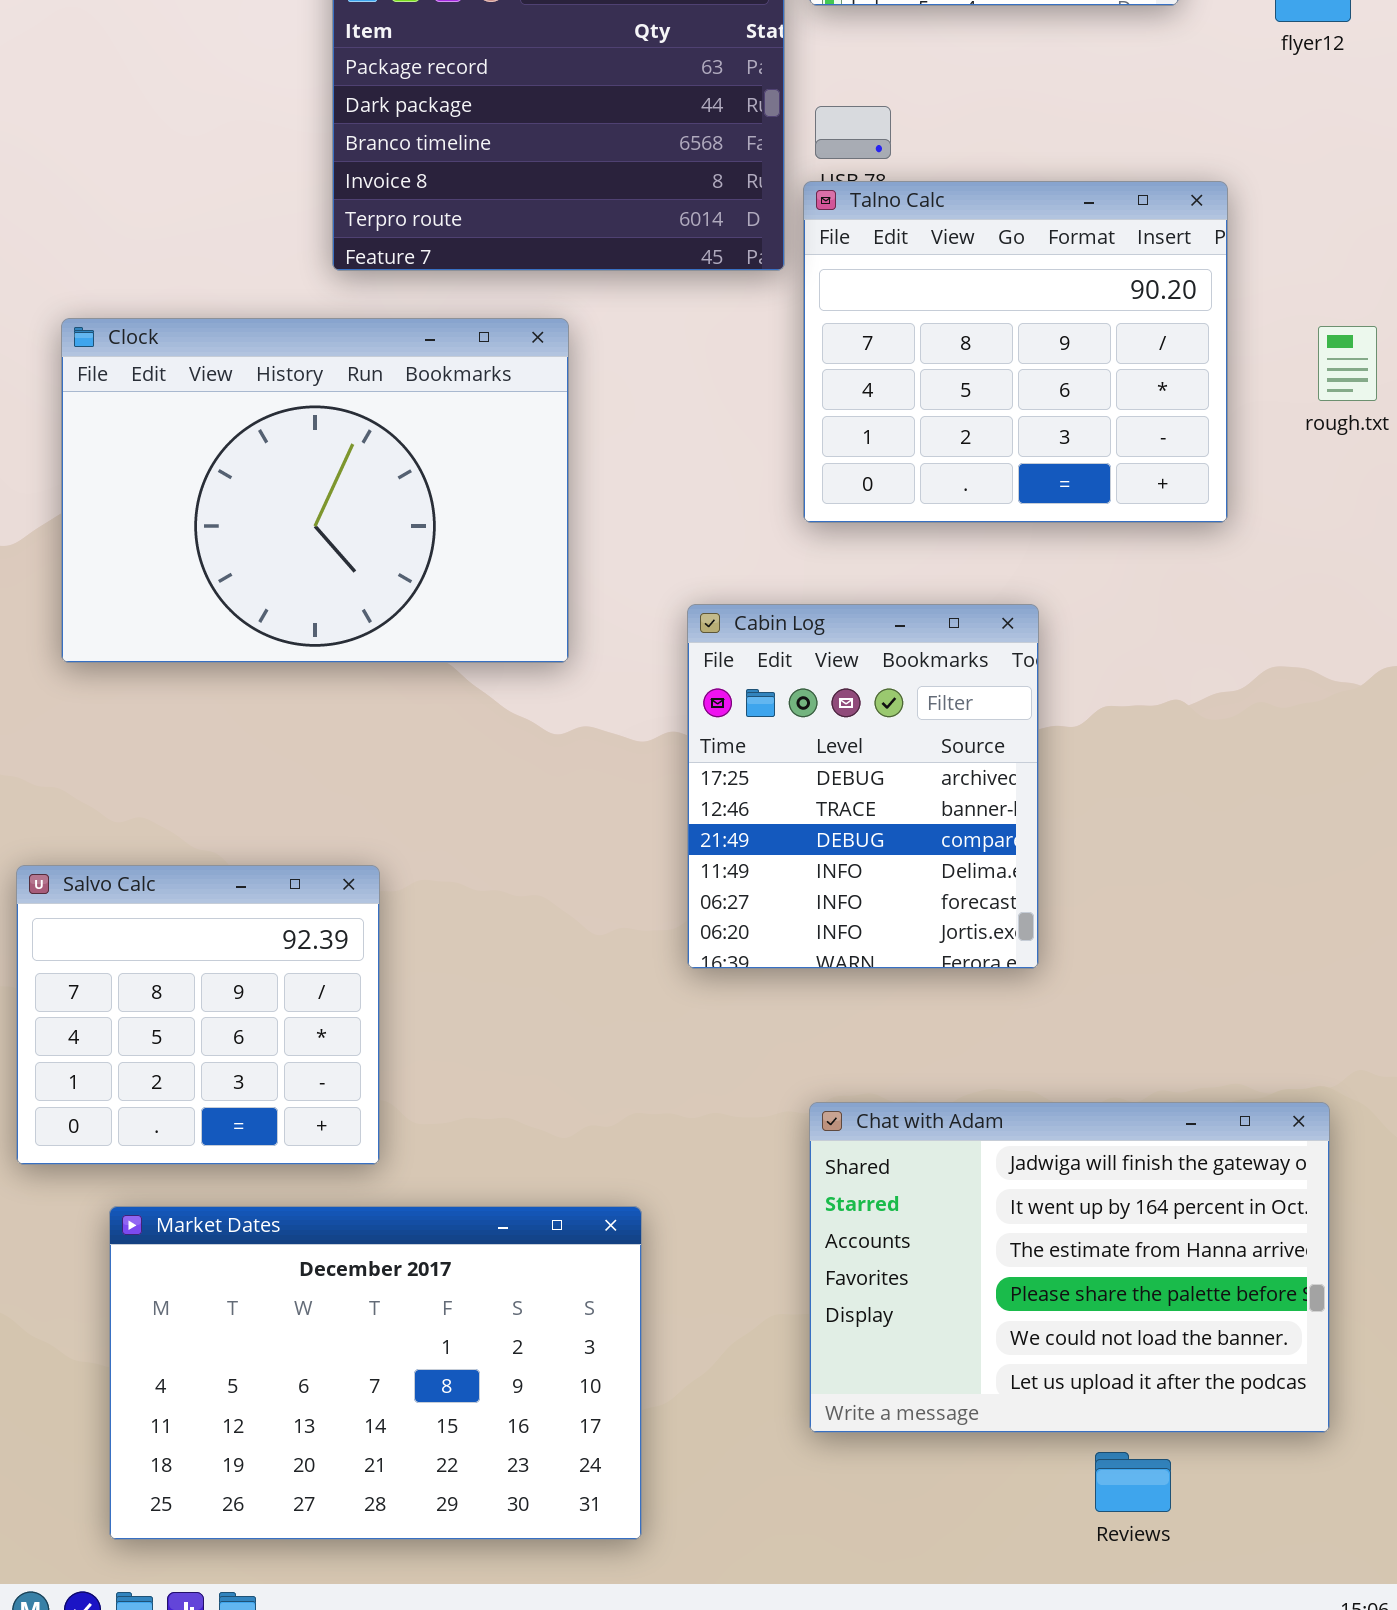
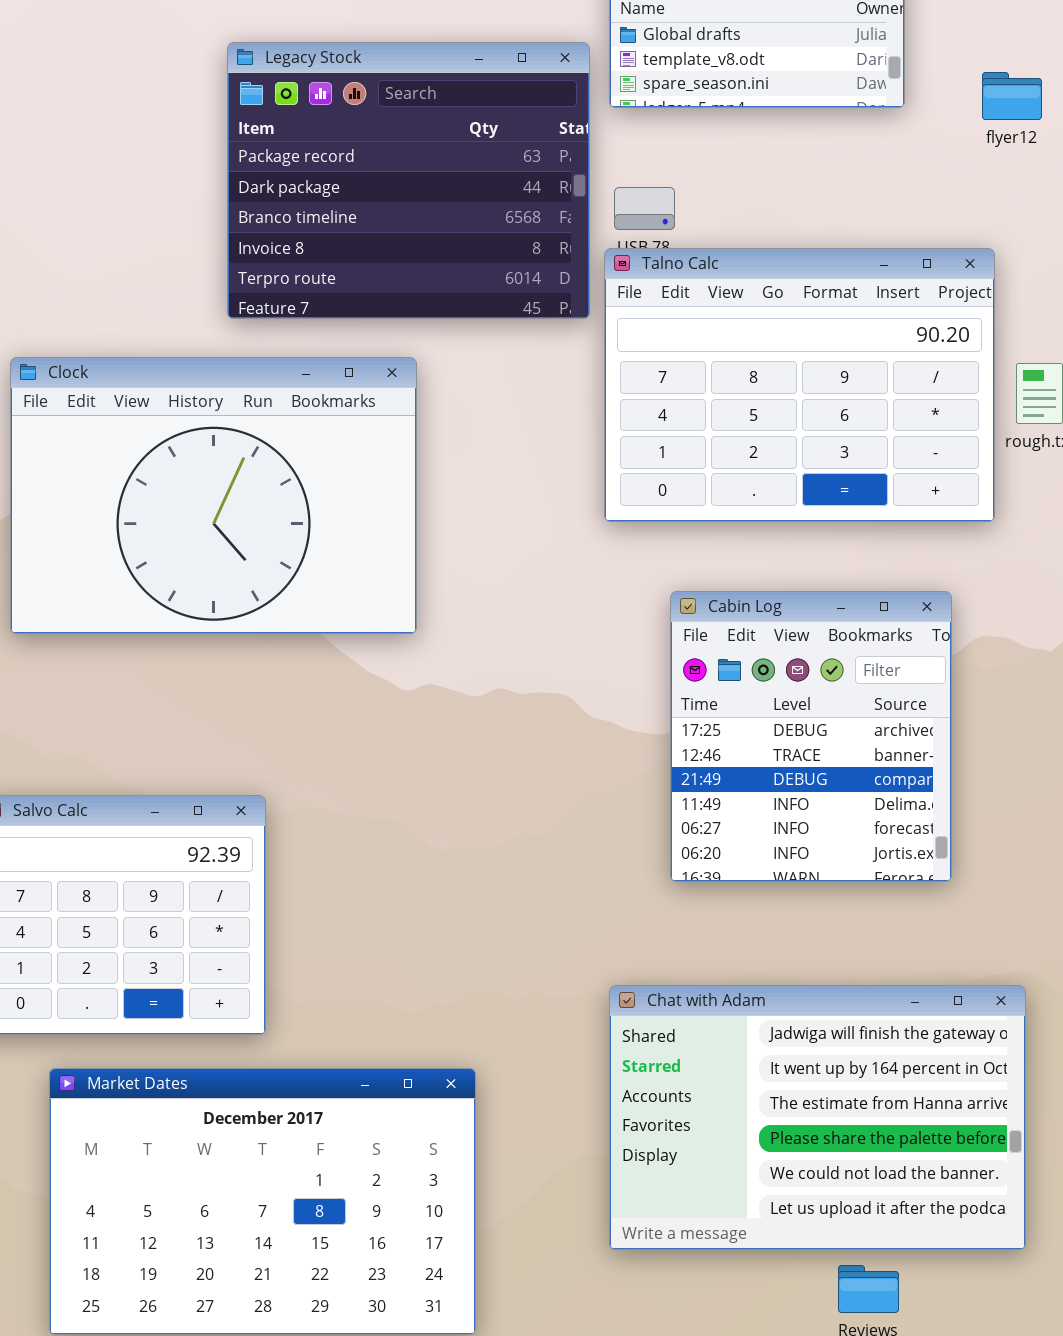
Talno Calc: [803,181,1228,523] -> [604,248,995,522], resized
Cabin Log: [687,604,1039,969] -> [670,591,952,882], moved

